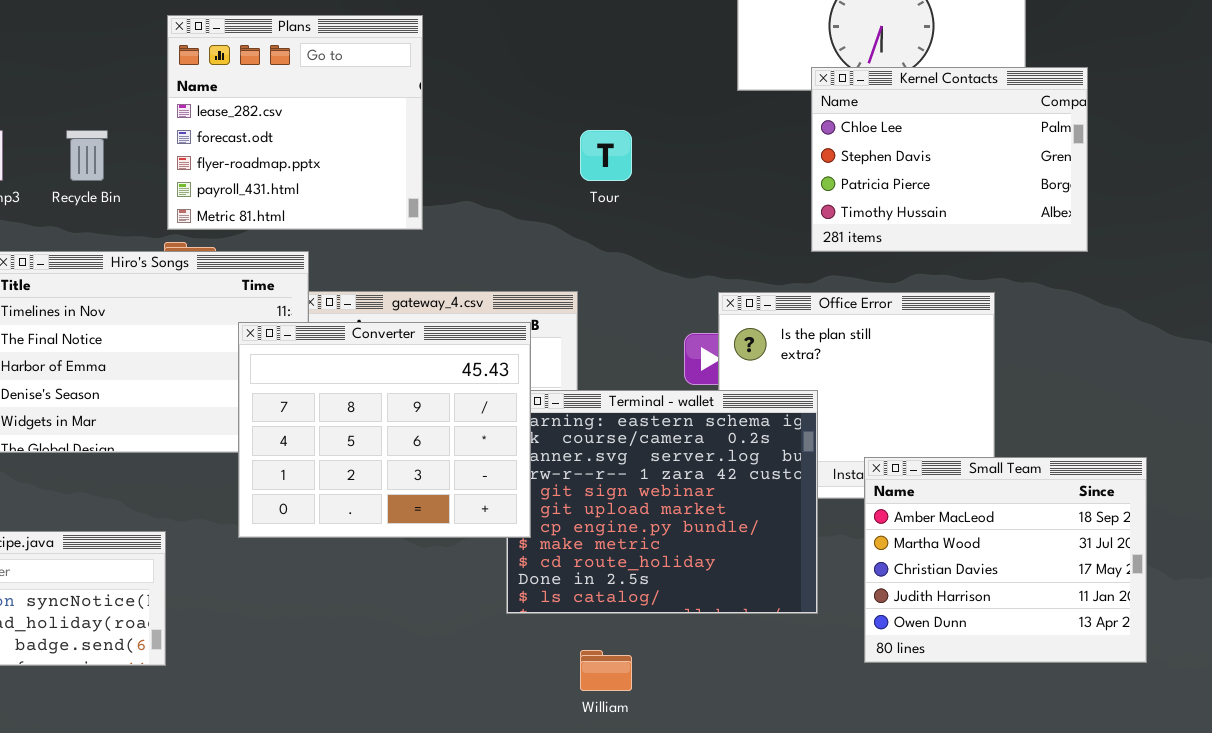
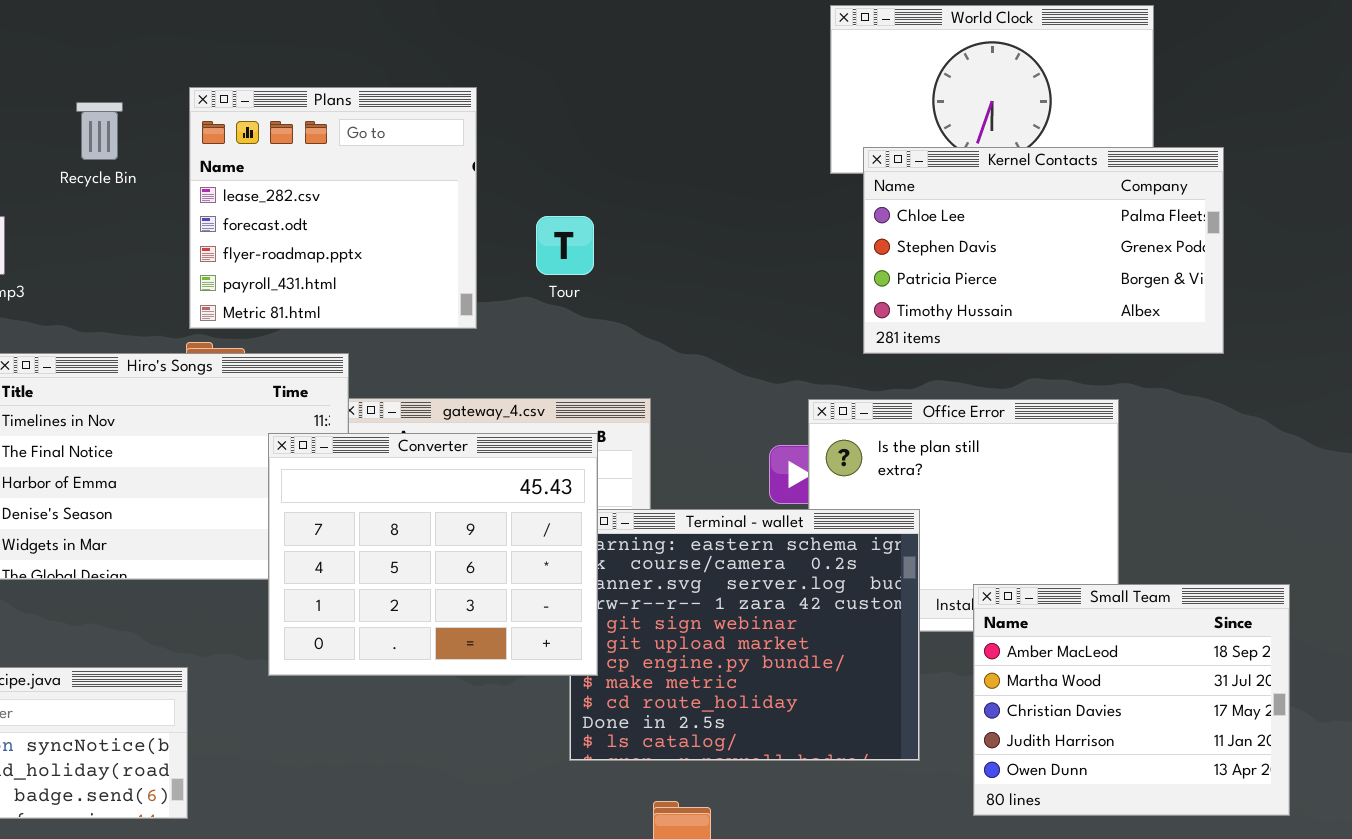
Kernel Contacts: [811,67,1088,252] -> [863,147,1224,354], resized
Recycle Bin: [66,130,108,181] -> [76,102,123,160], moved
Tour: [580,130,632,181] -> [536,216,594,275], moved

